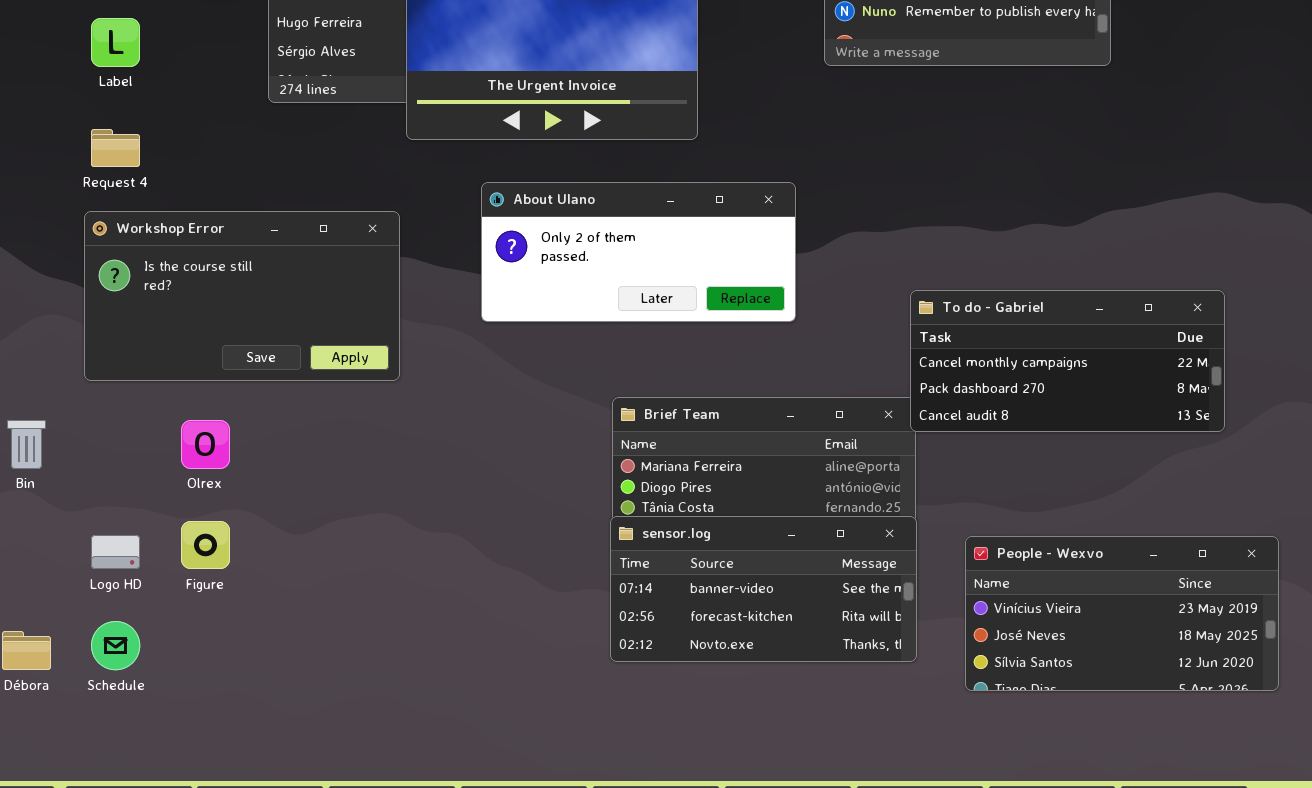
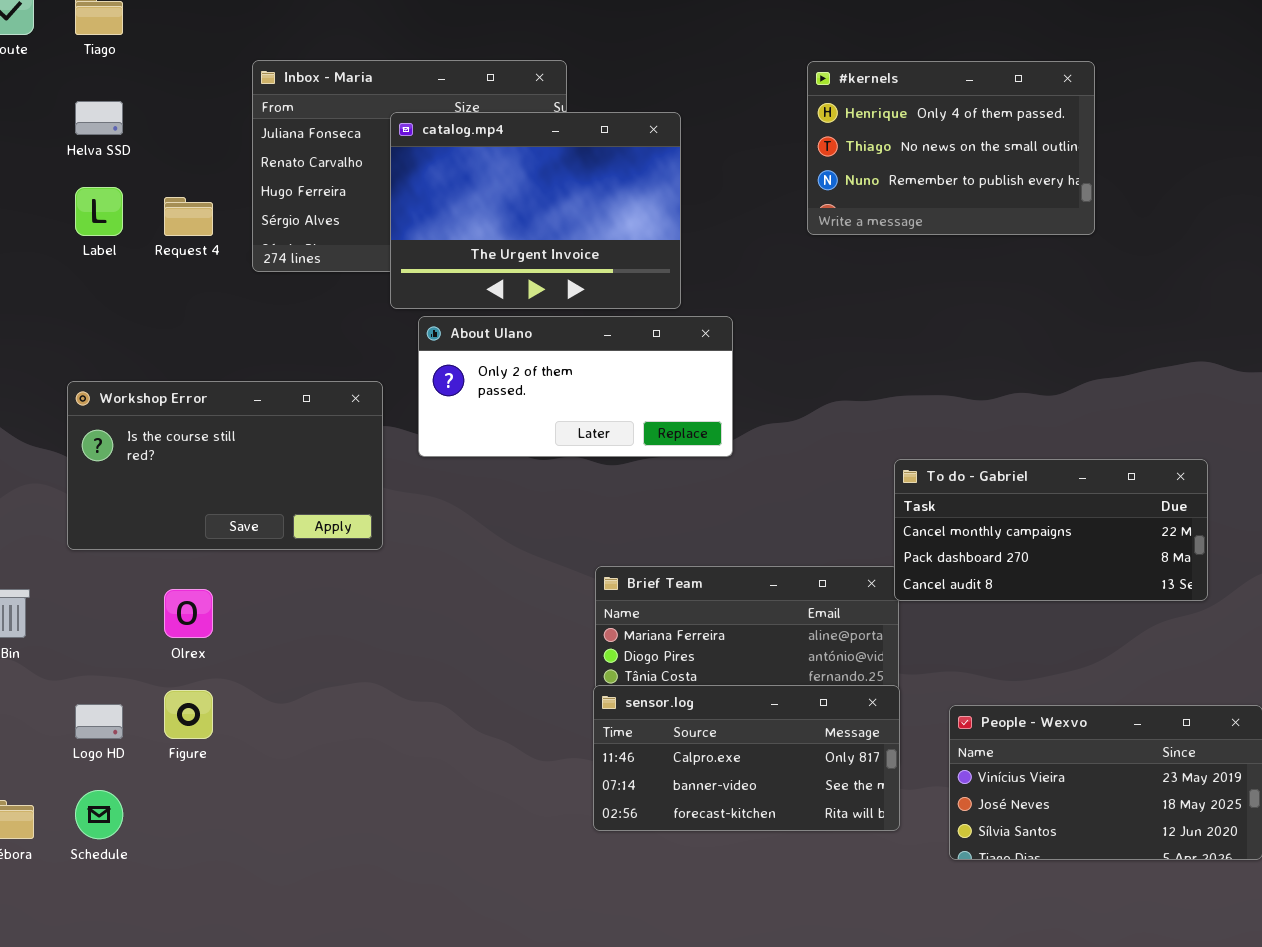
Request 4: [91,129,140,167] -> [164,197,213,236], moved
About Ulano: [481,182,796,322] -> [418,316,733,457], moved
sensor.log: [610,516,917,662] -> [593,685,900,831], scrolled up 1 row

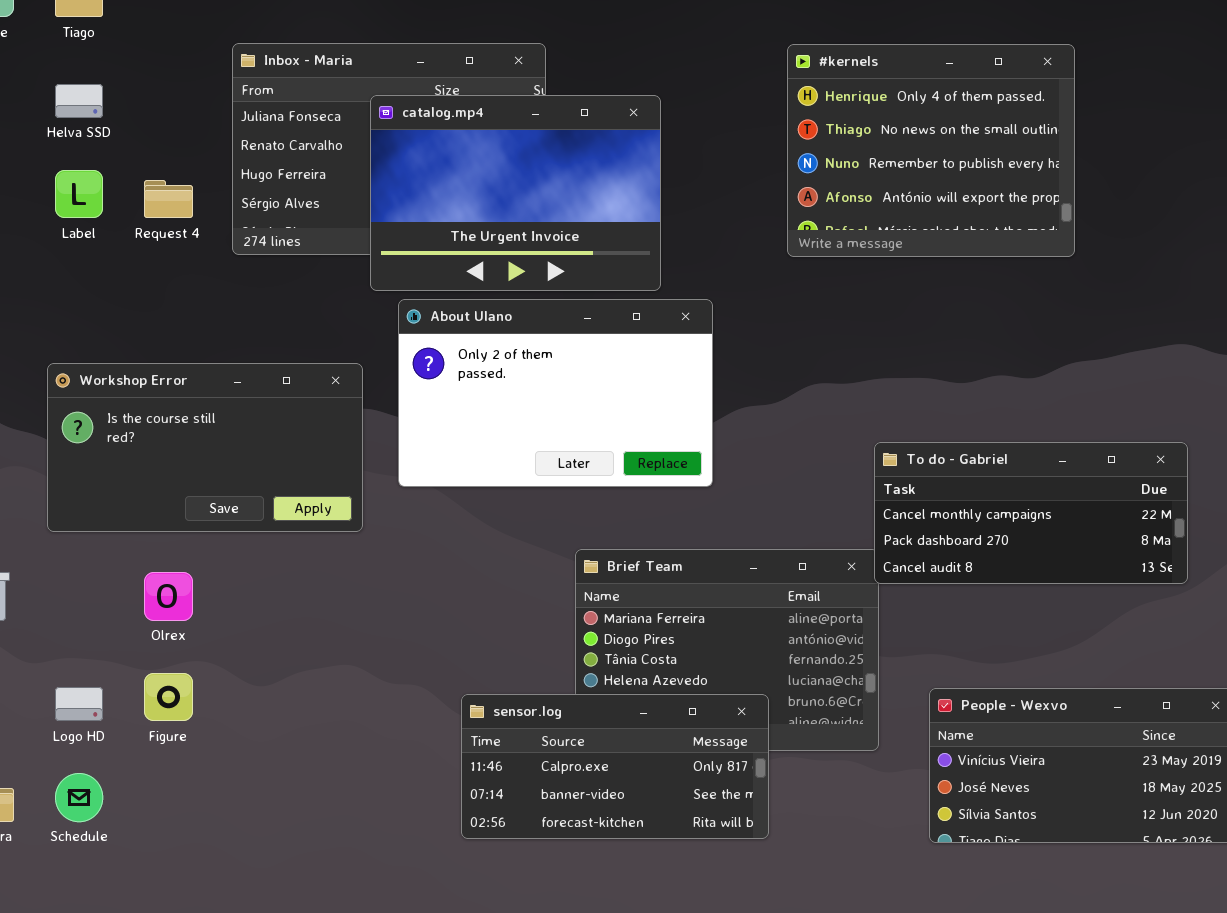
#kernels: [807,61,1095,235] -> [787,44,1075,257], resized
About Ulano: [418,316,733,457] -> [398,299,713,487], resized
sensor.log: [593,685,900,831] -> [461,694,769,839], moved

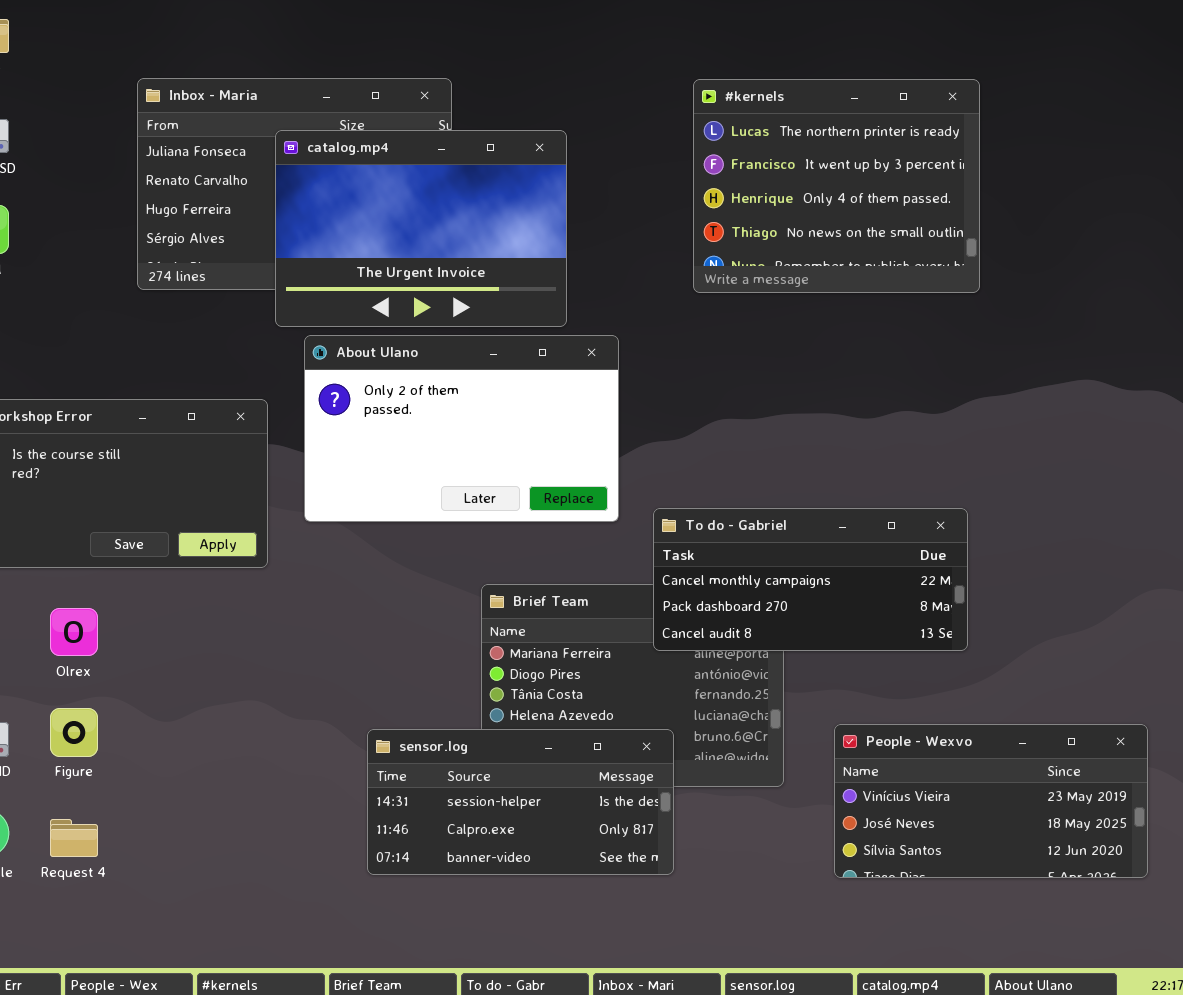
#kernels: [787,44,1075,257] -> [693,79,980,293], scrolled up 2 rows
Request 4: [144,180,193,218] -> [50,819,98,857], moved
To do - Gabriel: [874,442,1188,584] -> [653,508,968,651], moved
sensor.log: [461,694,769,839] -> [367,729,674,875], scrolled up 1 row

